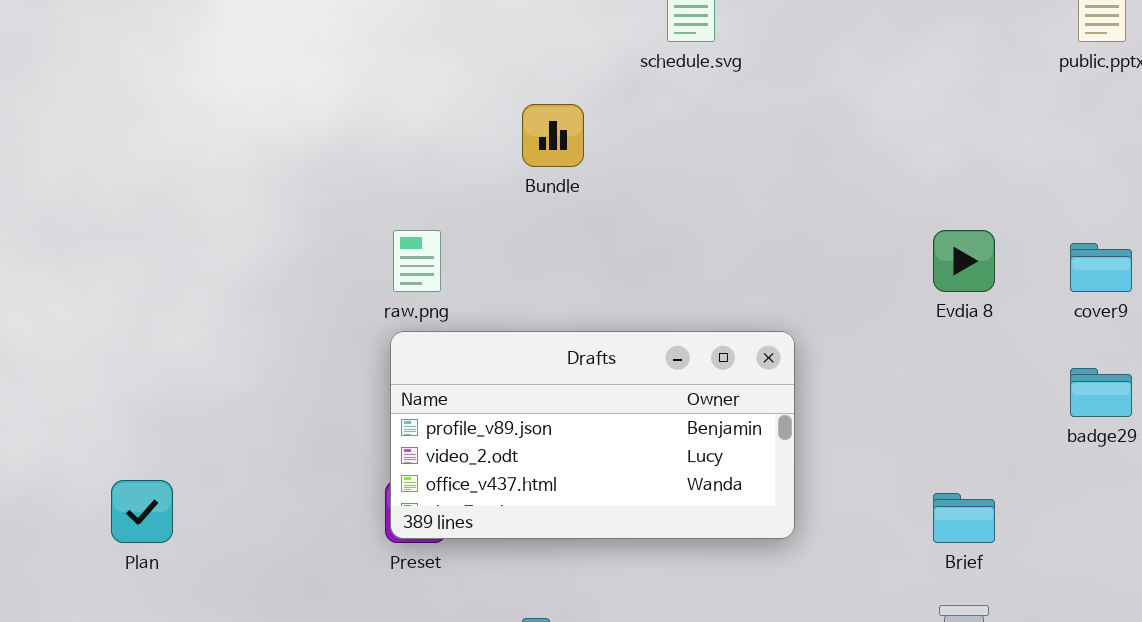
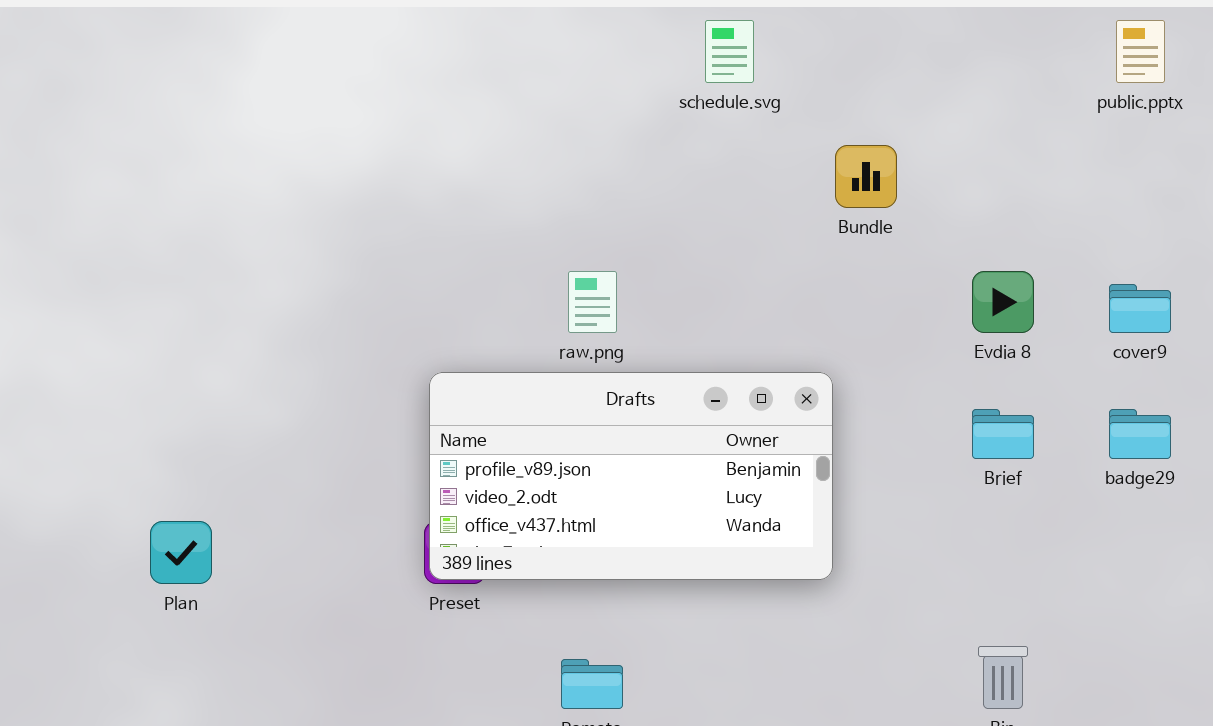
Bundle: [522,104,584,167] -> [835,145,897,208], moved
raw.png: [393,230,441,292] -> [568,271,617,333], moved
Brief: [933,493,995,543] -> [972,409,1034,459], moved

